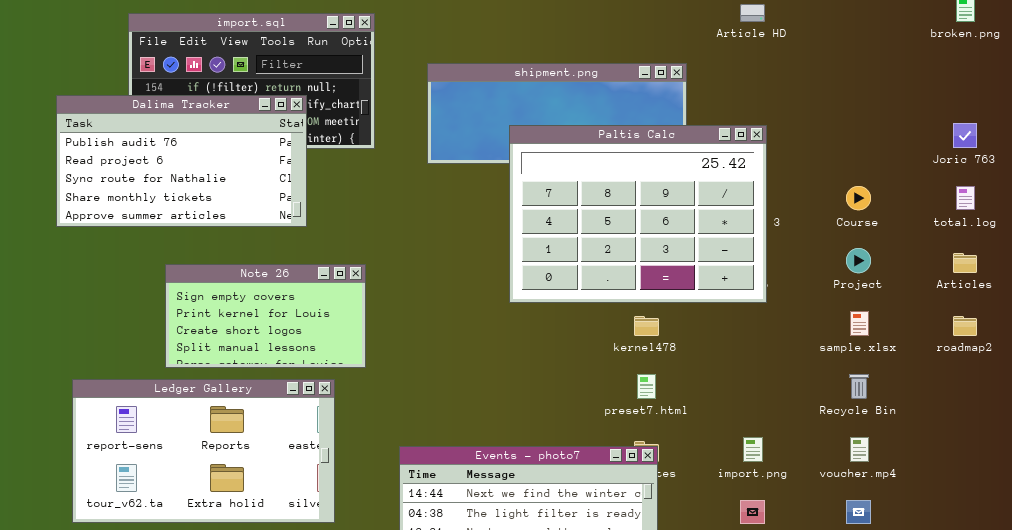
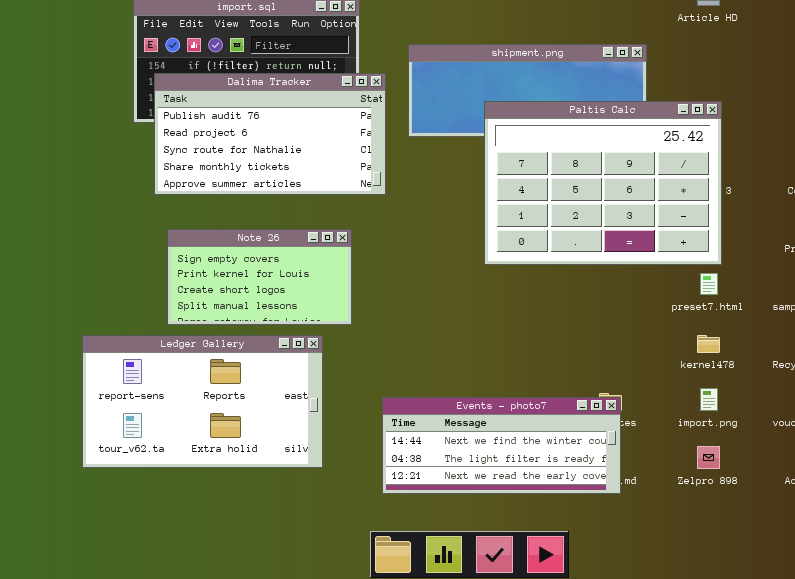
Dalima Tracker: [56,95,307,227] -> [154,73,386,195], moved
kernel478: [634,316,659,336] -> [697,335,720,353], moved
preset7.html: [637,374,656,399] -> [700,273,718,295], moved

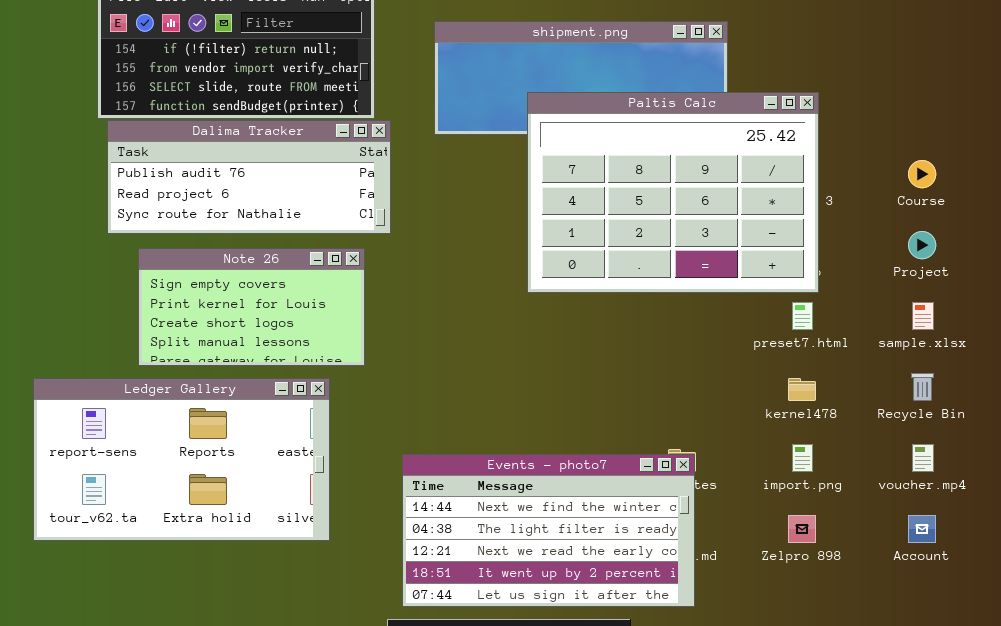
Dalima Tracker: [154,73,386,195] -> [107,120,391,234], moved, resized
Events - photo7: [382,397,621,494] -> [402,454,695,607], resized

